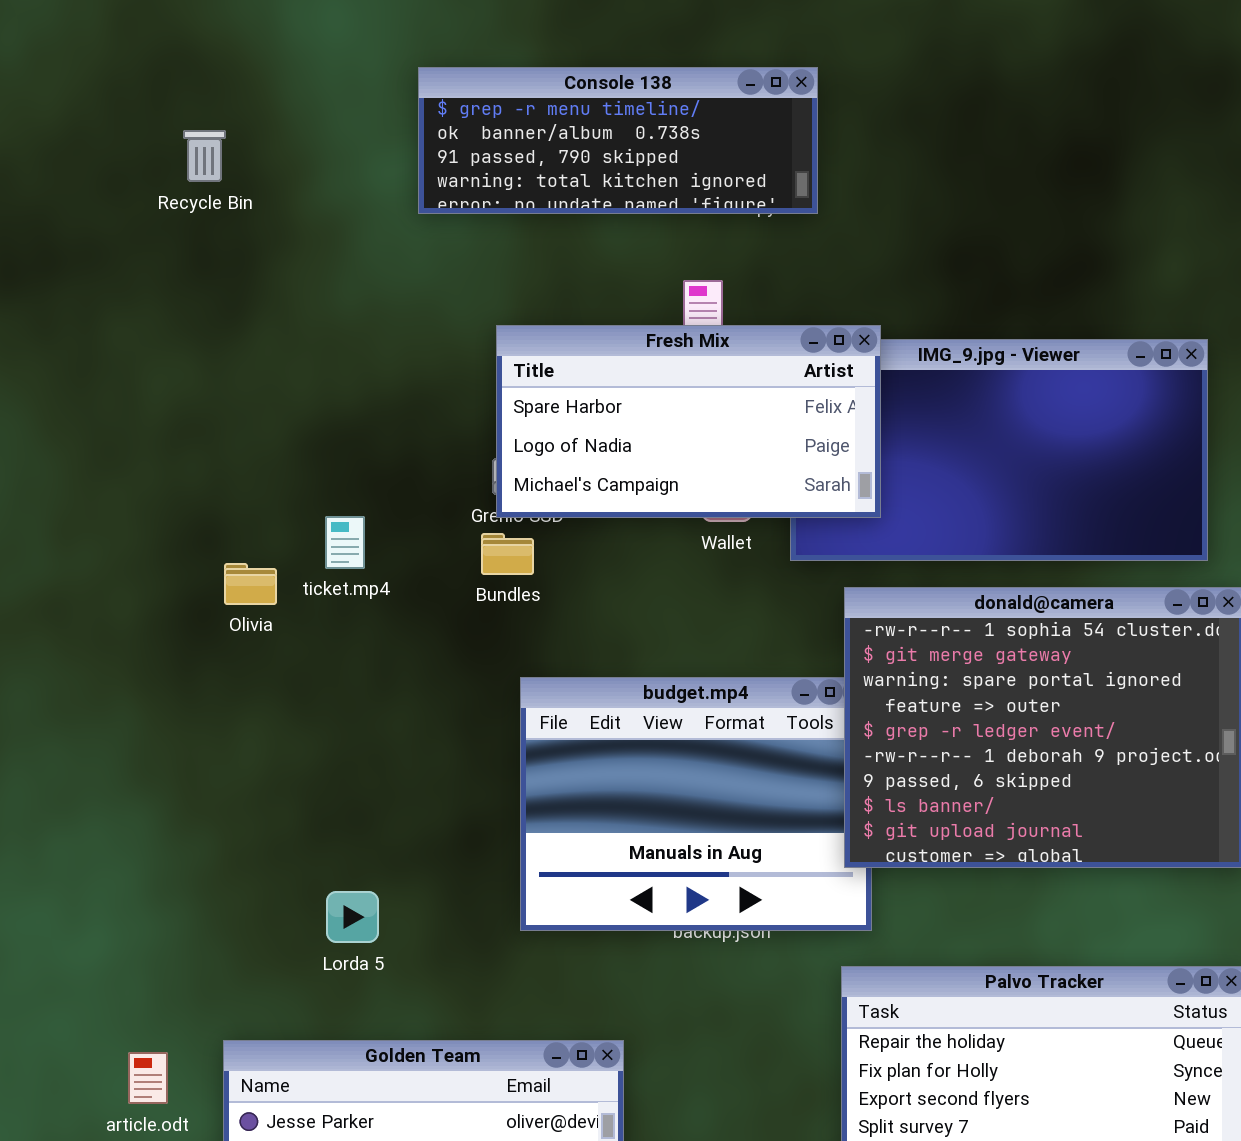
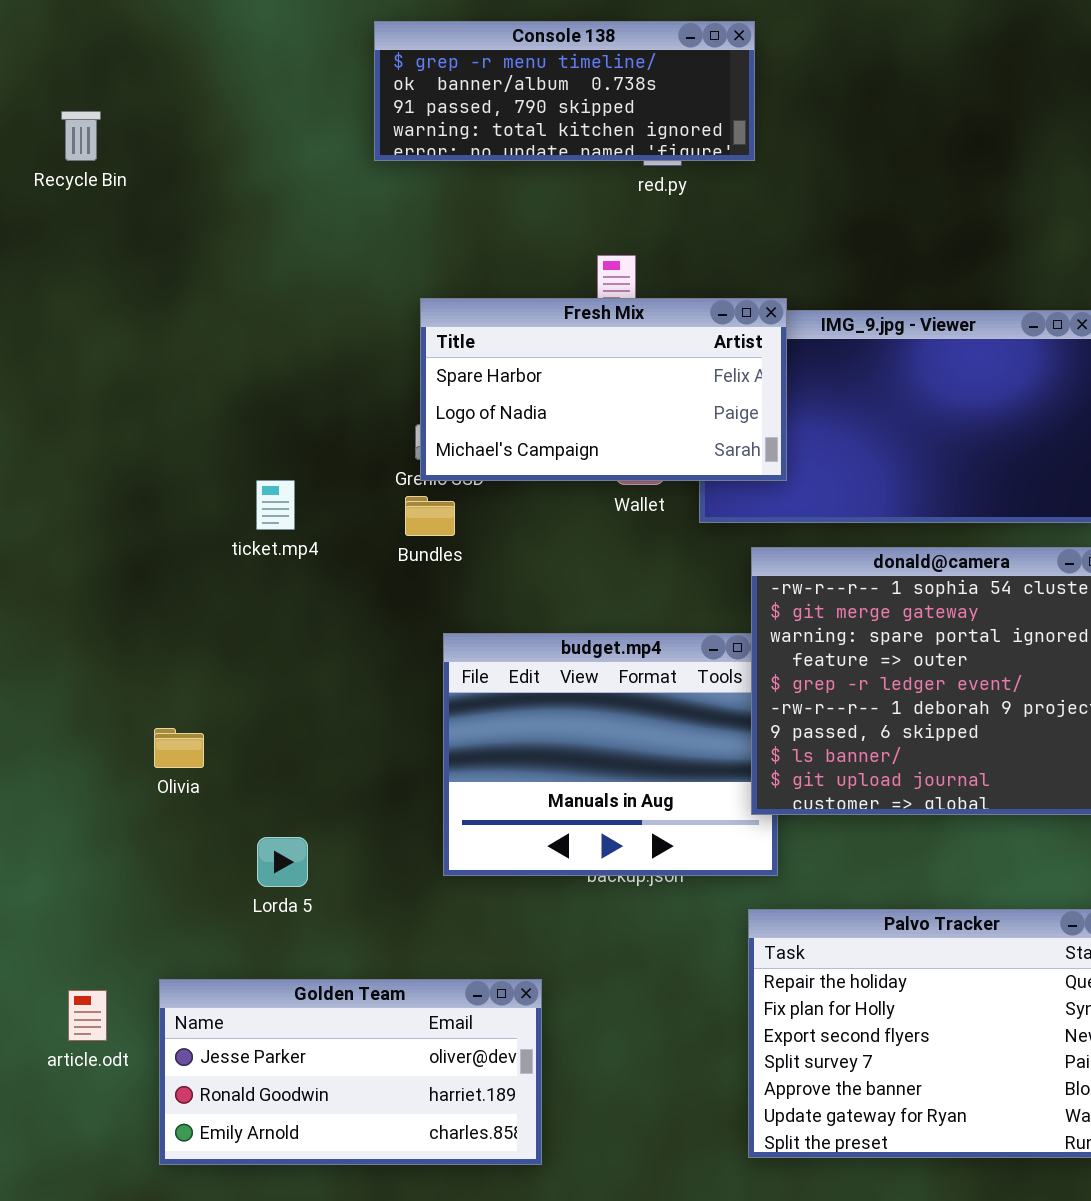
Console 138: [418,67,818,214] -> [374,21,755,161], moved
Recycle Bin: [183,130,226,182] -> [61,111,101,161], moved
Olivia: [224,563,277,605] -> [154,728,204,768], moved

